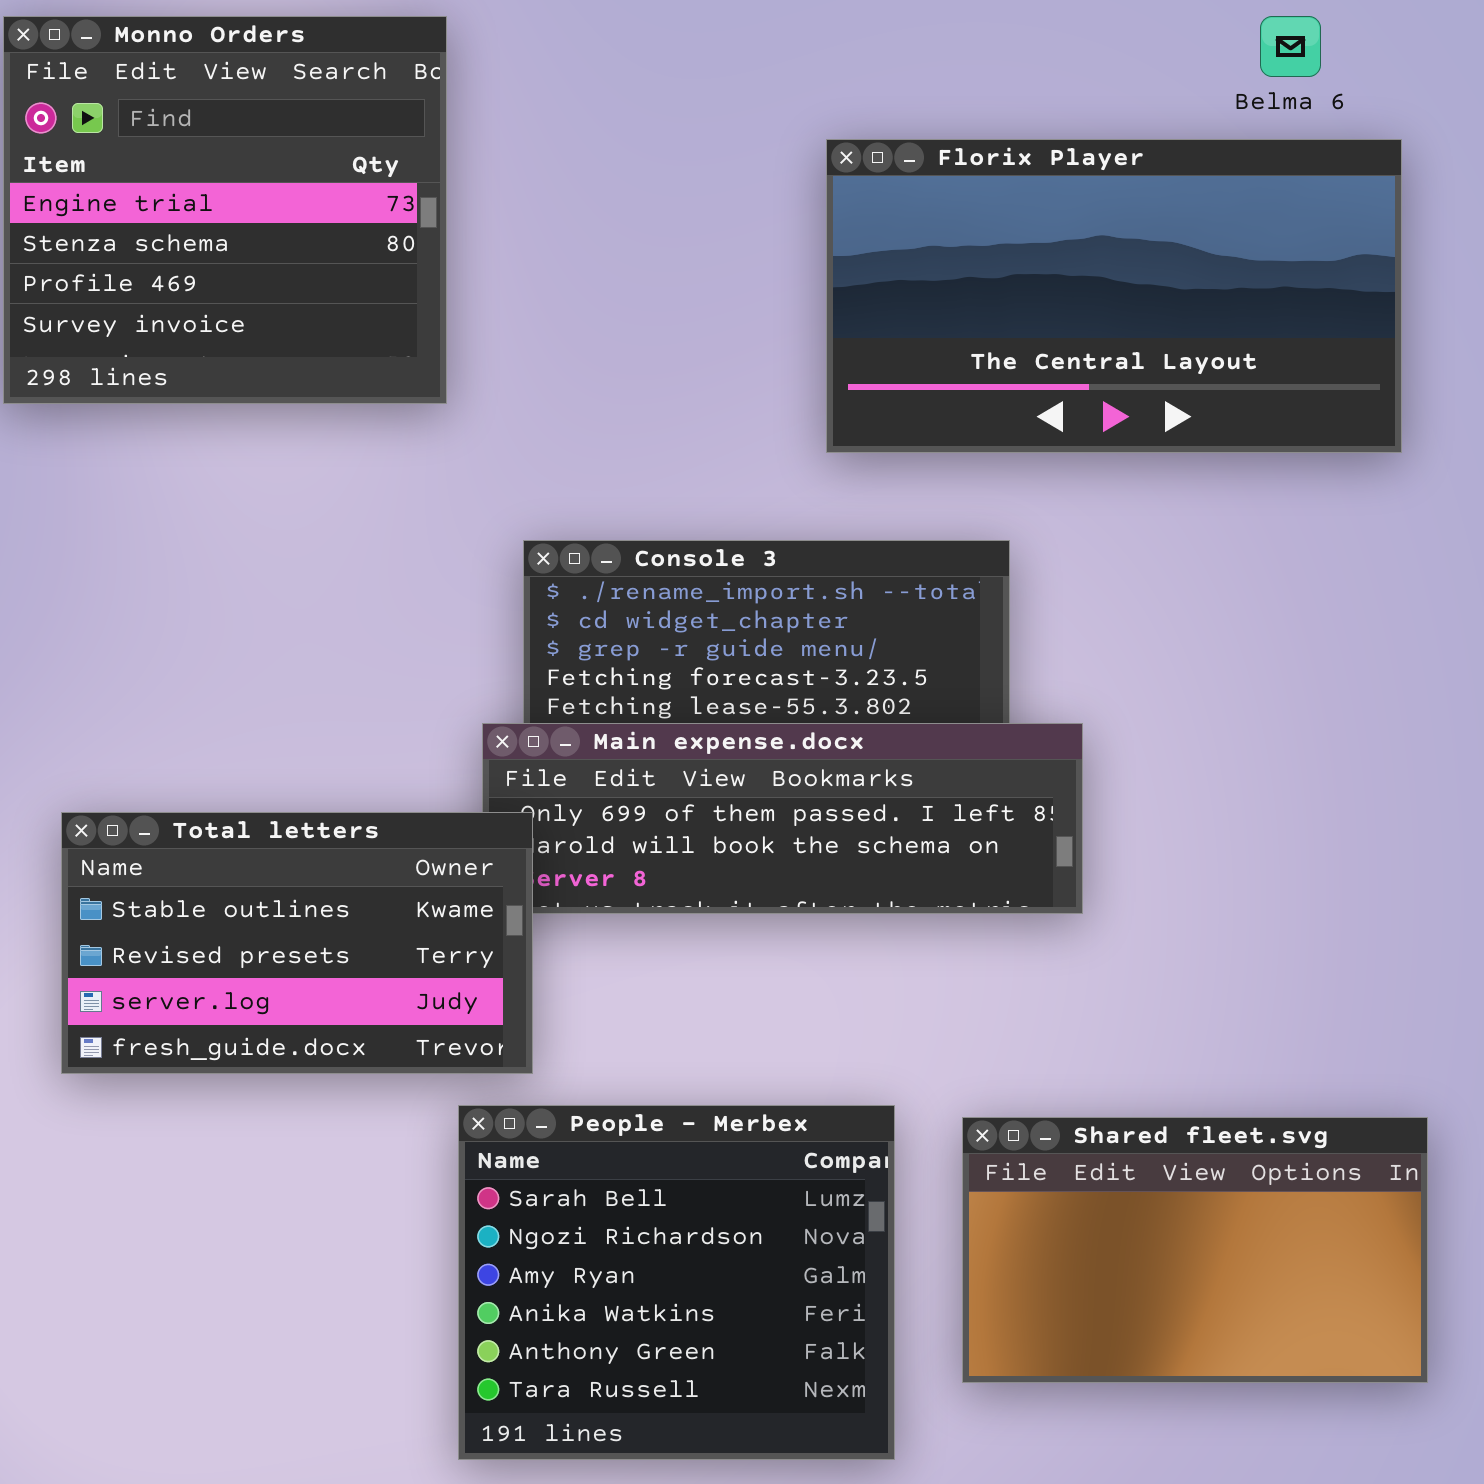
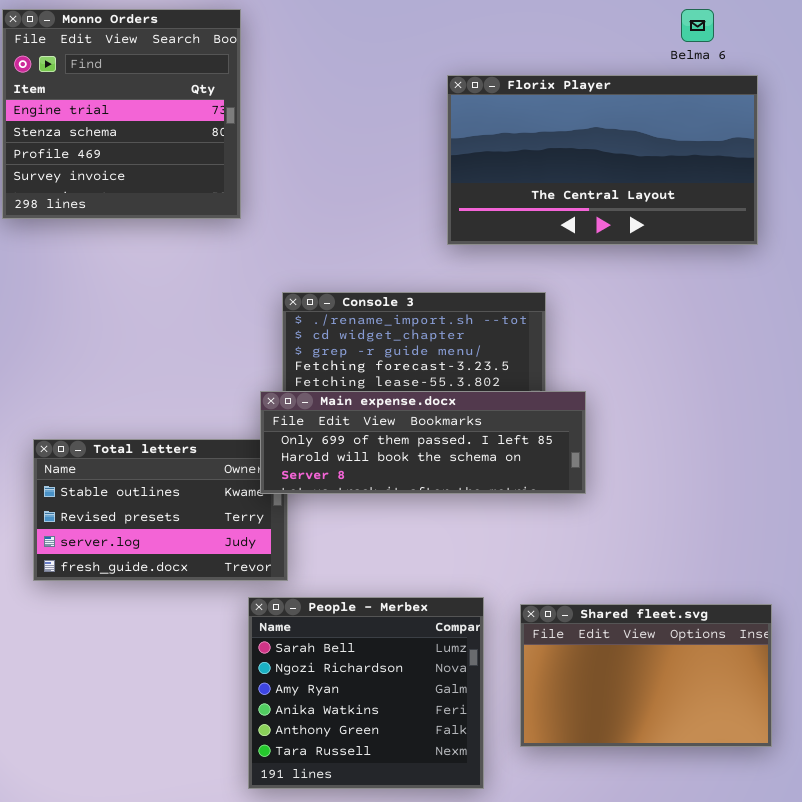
Main expense.docx: [482,723,1083,914] -> [260,391,586,494], raised

